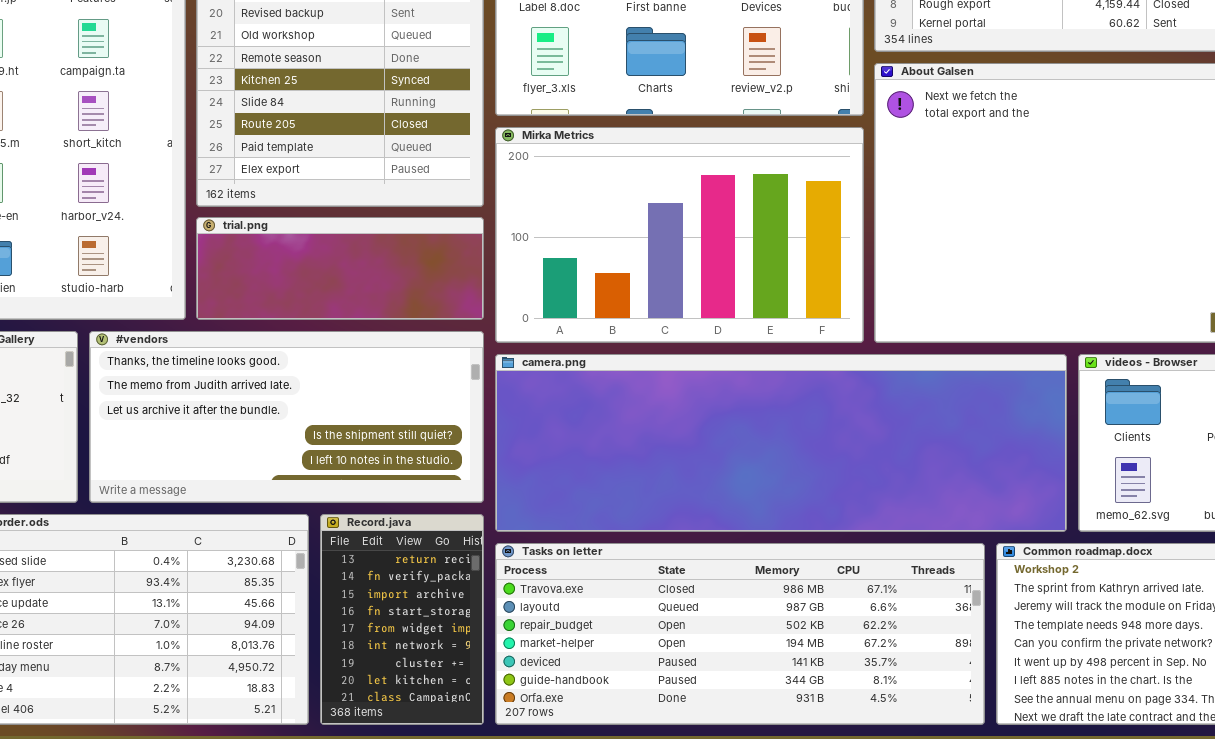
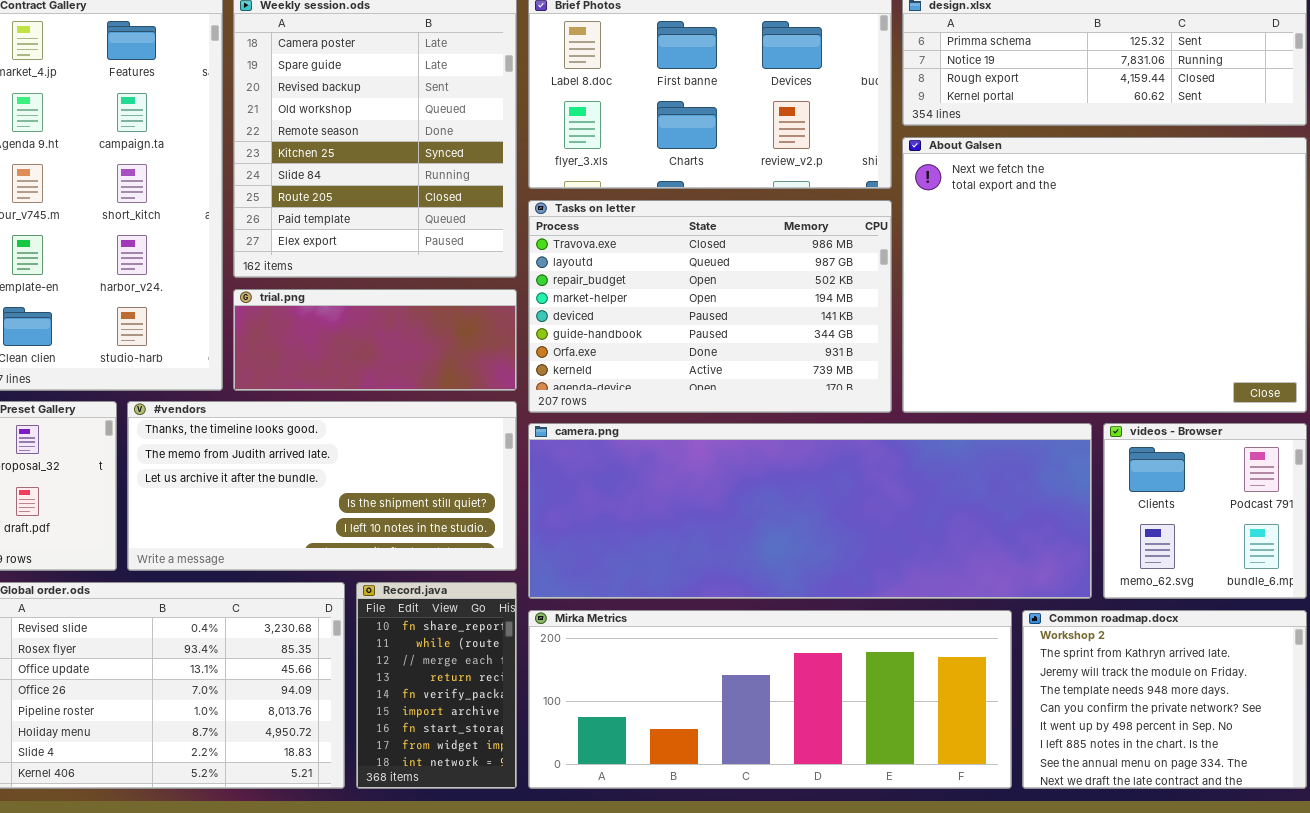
Mirka Metrics: [495,127,864,343] -> [528,610,1012,789], moved, resized
Record.java: [320,514,484,725] -> [356,582,517,789], scrolled up 3 rows
Tasks on letter: [495,543,985,725] -> [528,200,892,413], moved, resized

